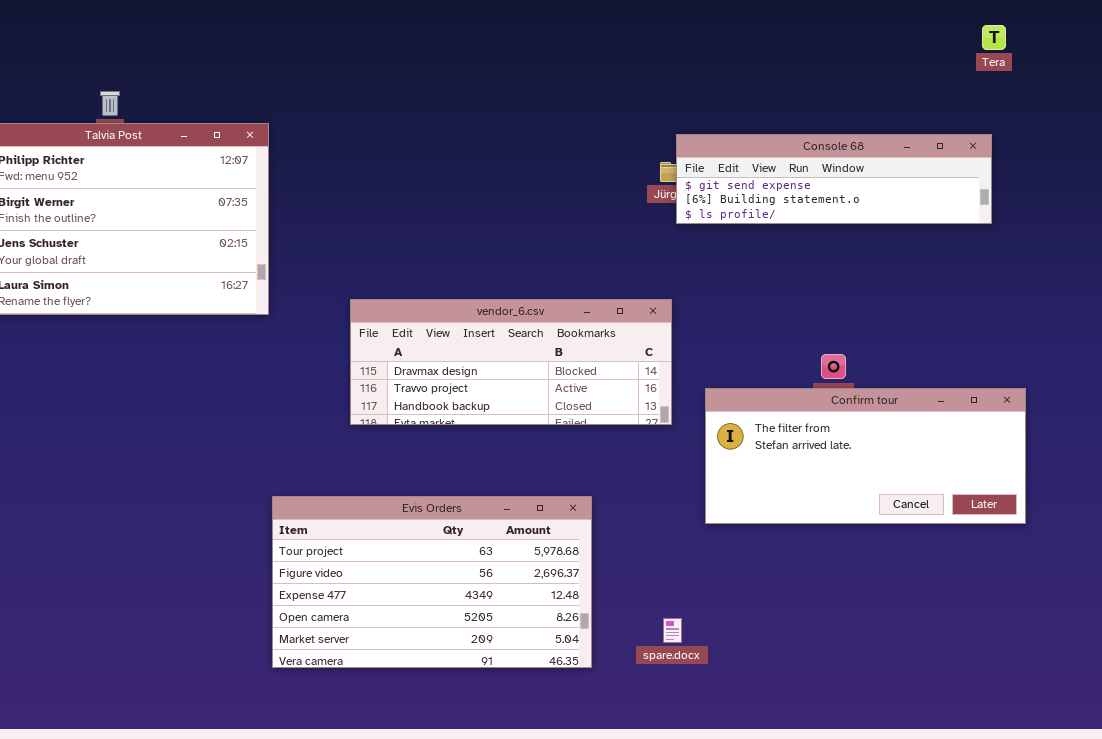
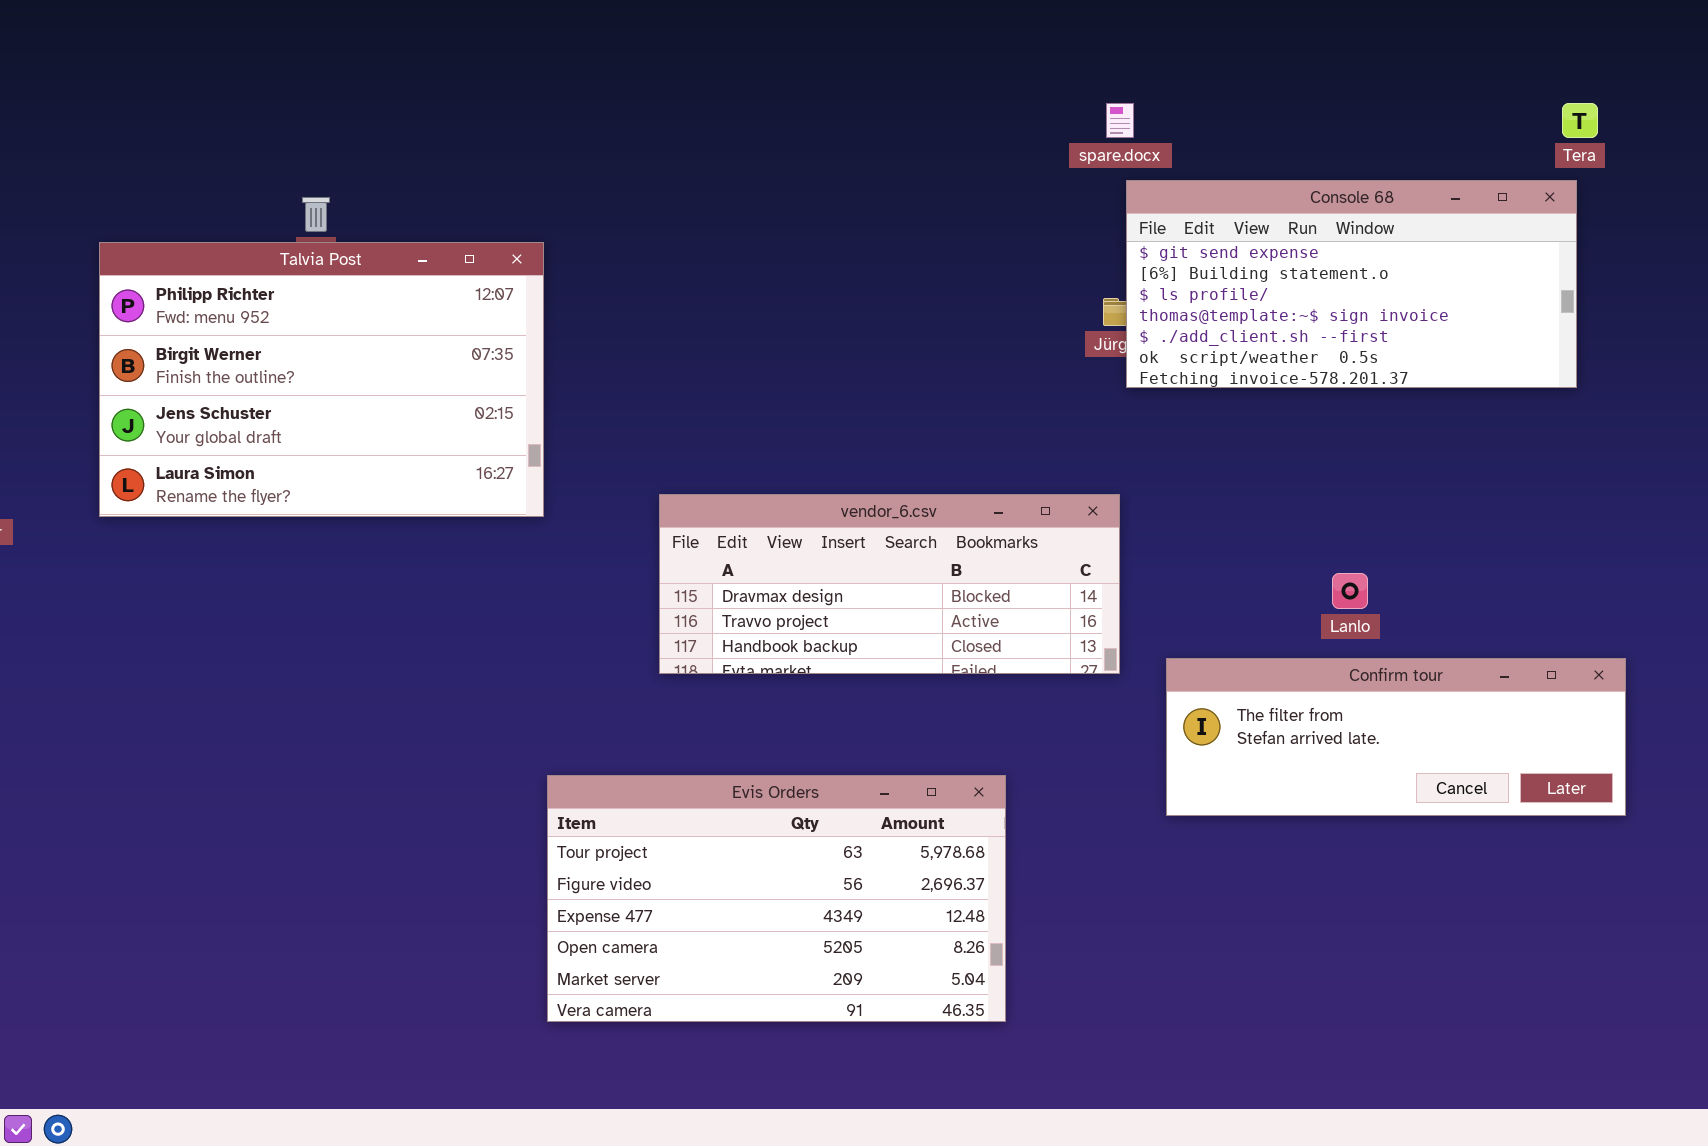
Console 68: [676,134,992,224] -> [1126,180,1577,388], resized
Confirm tour: [705,388,1026,524] -> [1166,658,1626,816], resized
spare.docx: [663,618,682,643] -> [1106,103,1134,138], moved

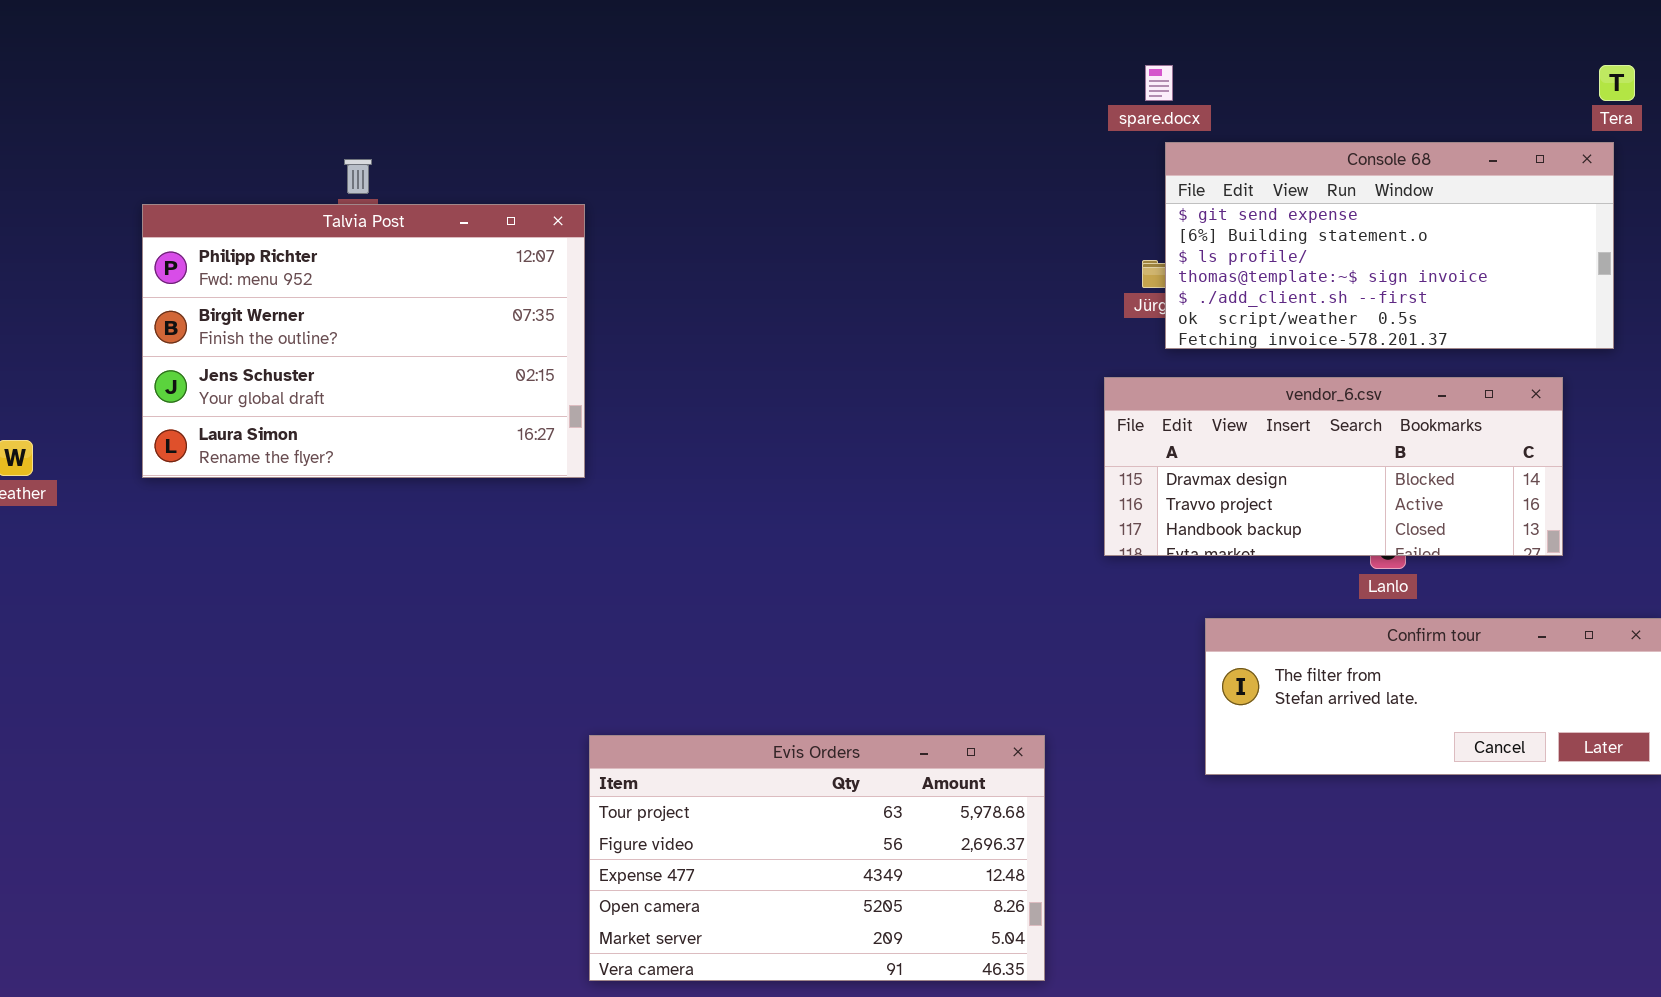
vendor_6.csv: [659,494,1120,674] -> [1104,377,1563,556], moved

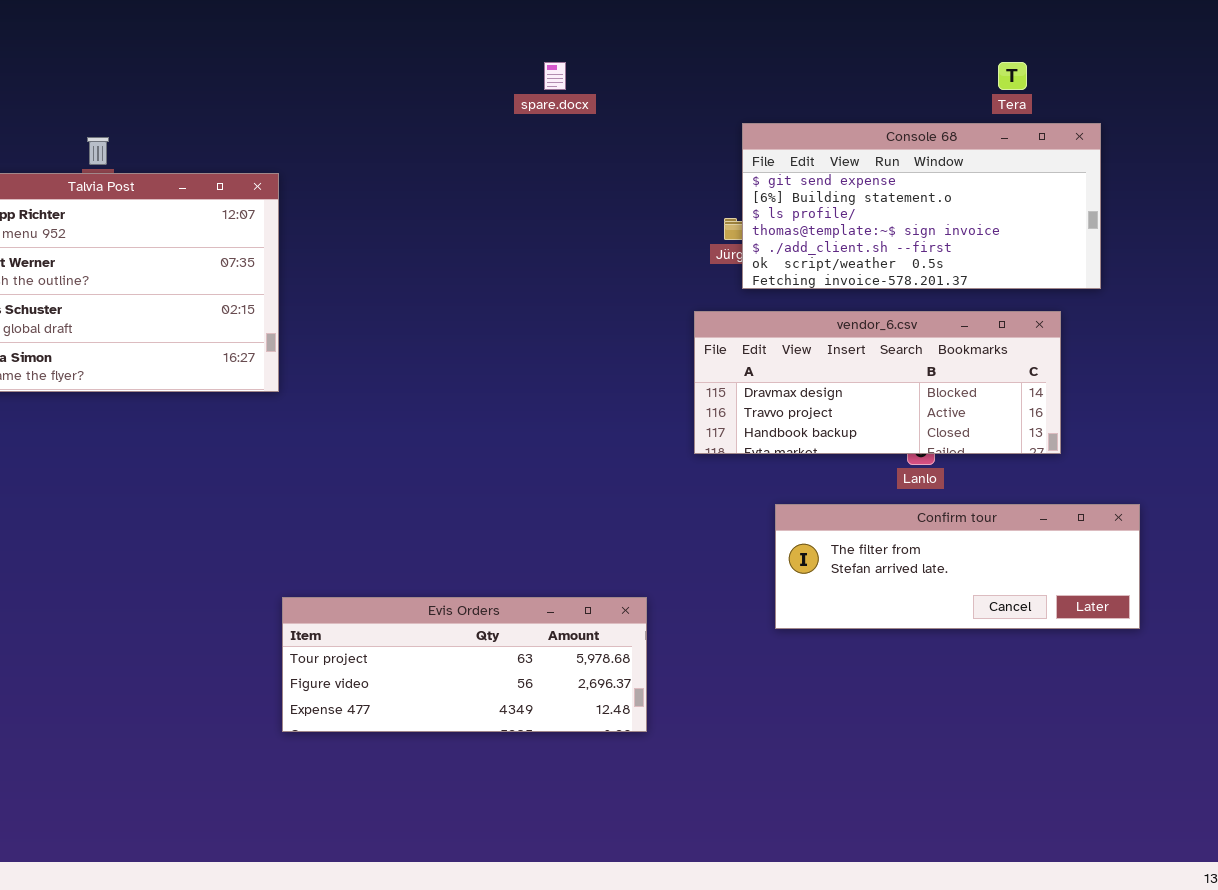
spare.docx: [1145,65,1173,101] -> [544,62,566,90], moved
Tera: [1599,65,1635,101] -> [998,62,1027,90], moved
Evis Orders: [589,735,1045,981] -> [282,597,647,732], resized

